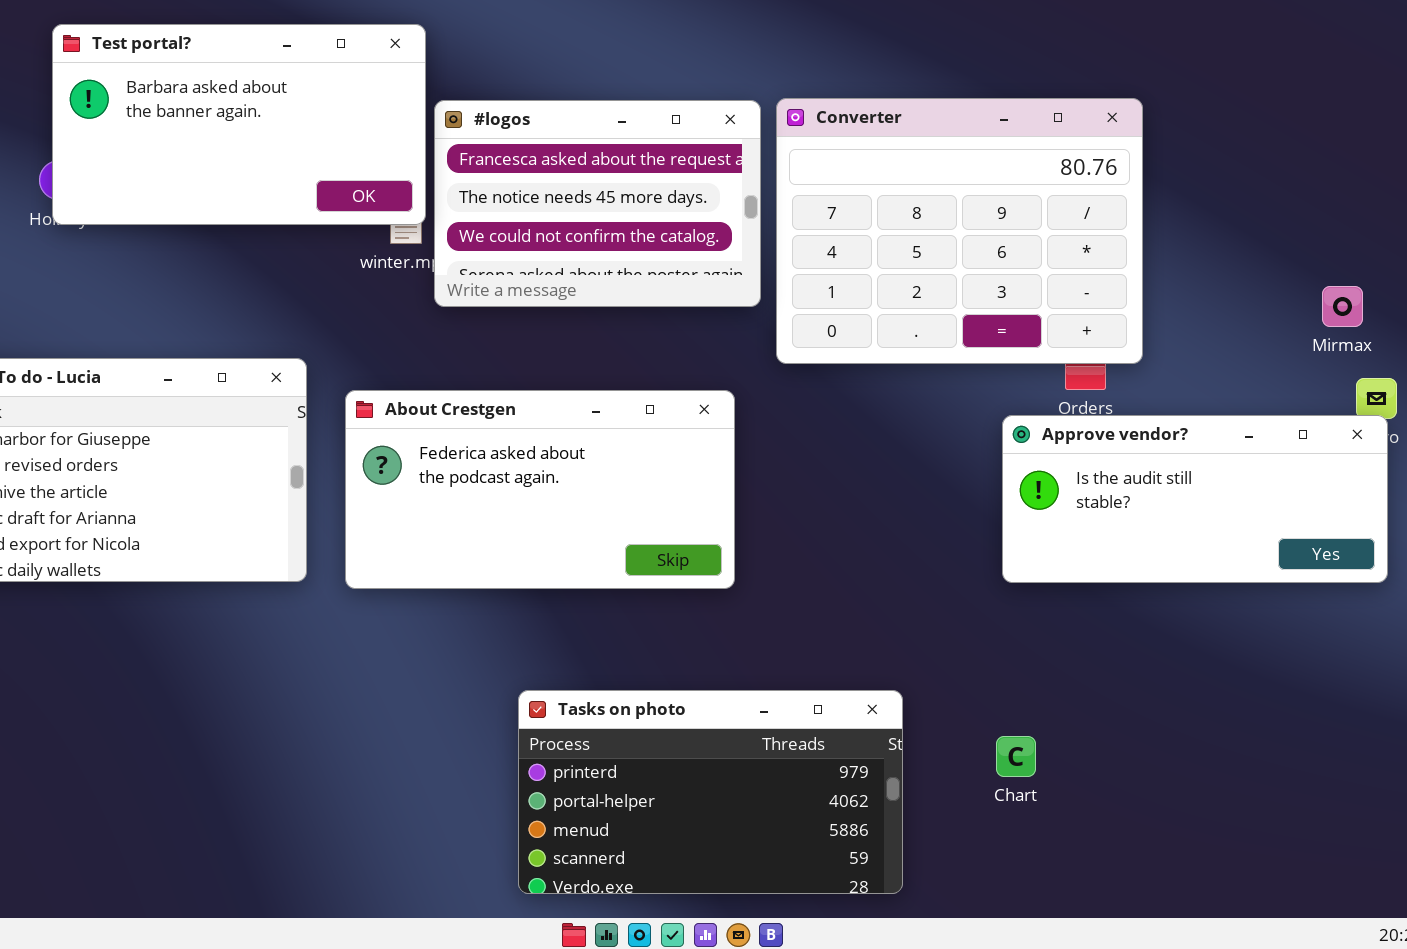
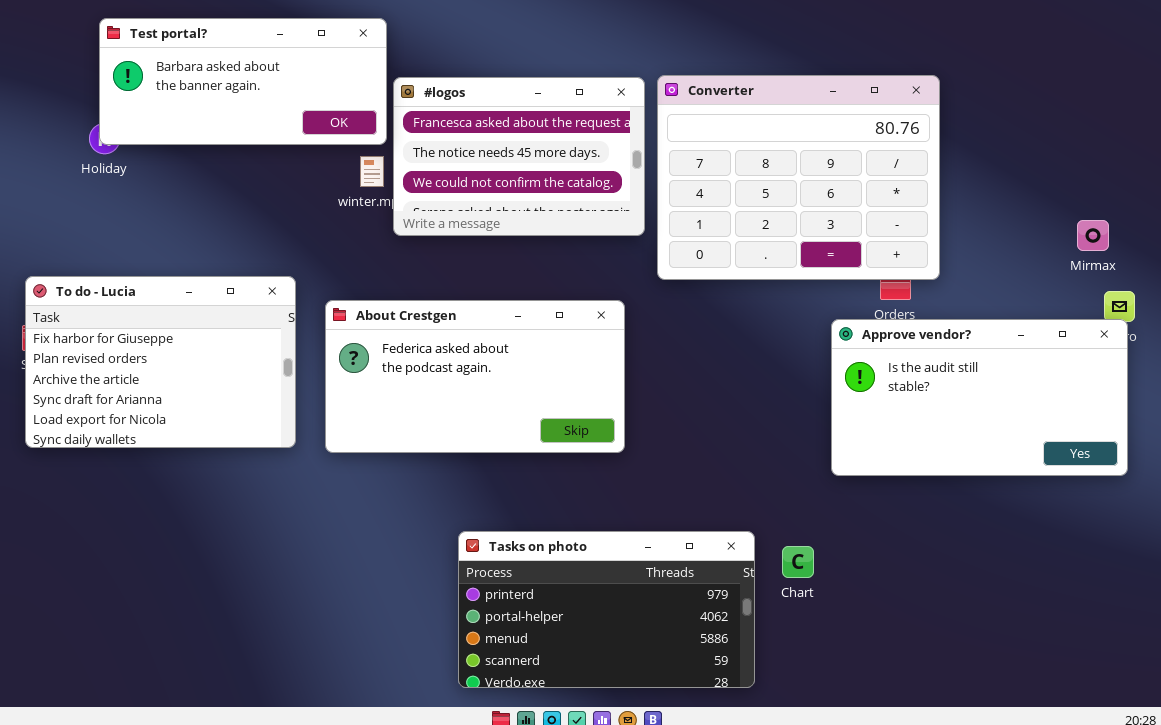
Test portal?: [52,24,426,225] -> [99,18,387,145], resized
Approve vendor?: [1002,415,1388,583] -> [831,319,1128,476], resized
Chart: [996,736,1036,777] -> [782,546,814,578], moved

